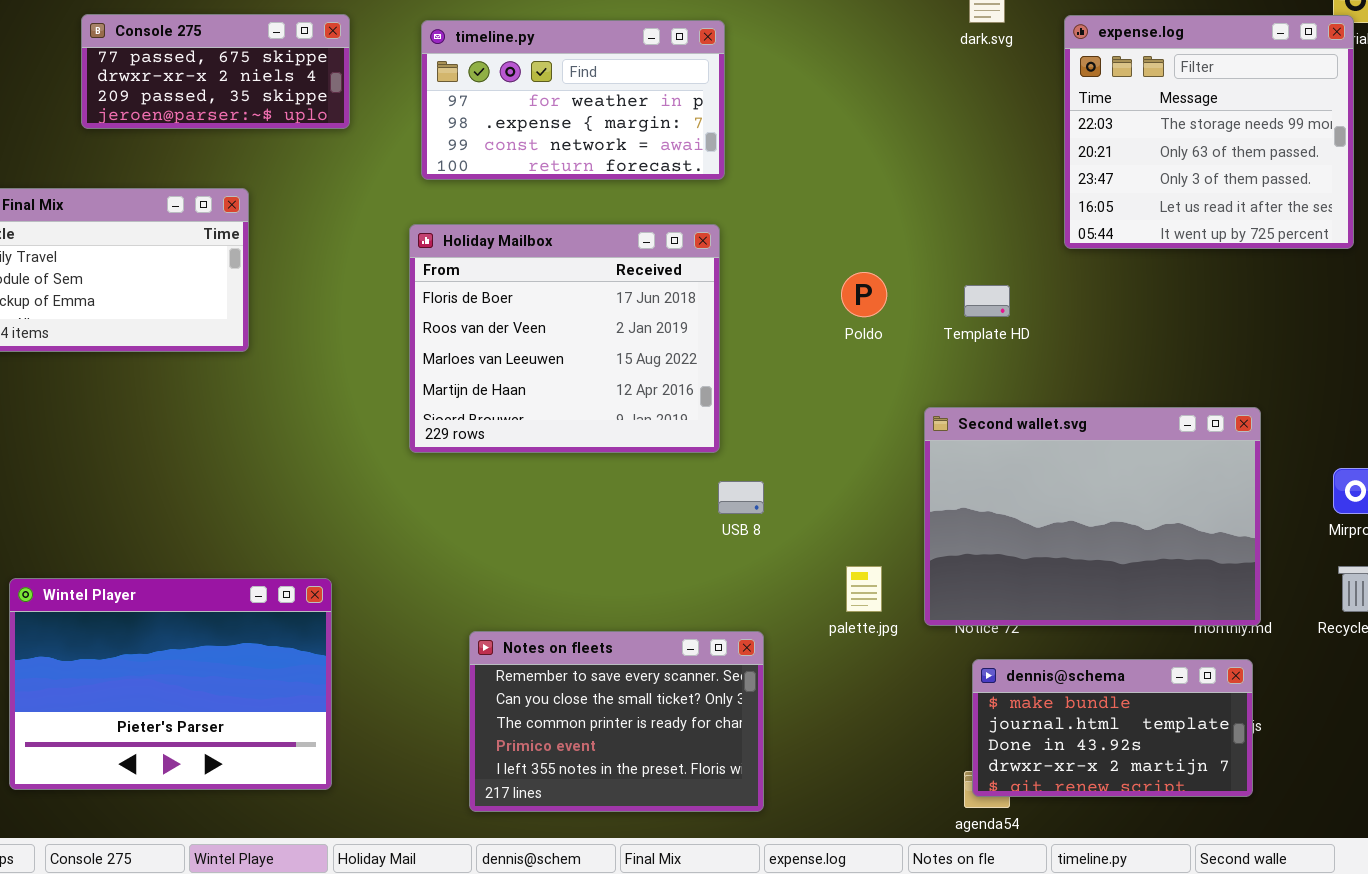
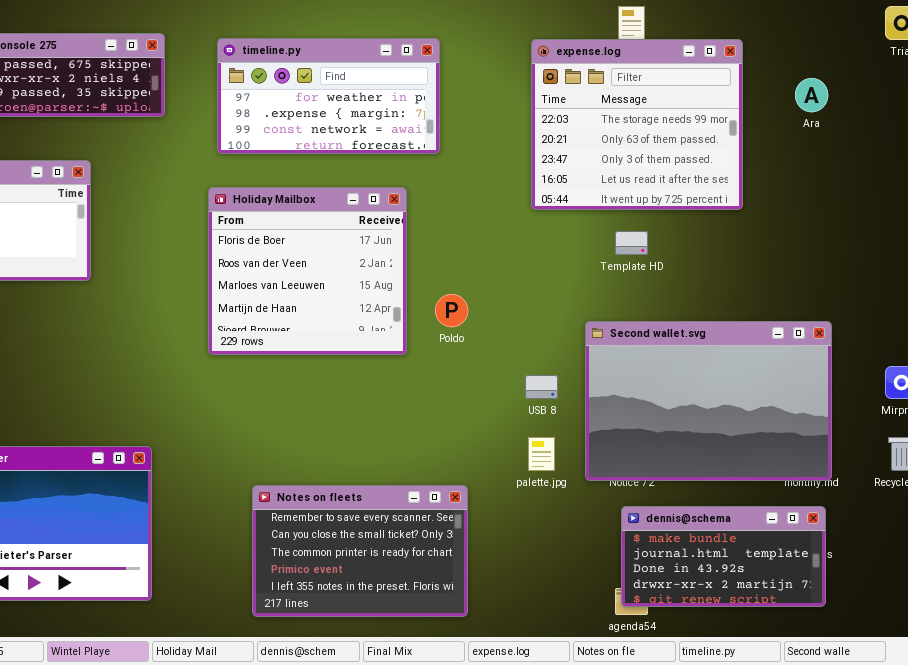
expense.log: [1064,15,1354,249] -> [531,39,743,210], moved
Holiday Mailbox: [409,224,720,453] -> [208,187,407,355], resized
Poldo: [841,272,887,317] -> [435,294,468,327], moved
USB 8: [718,481,764,514] -> [525,375,558,399], moved

